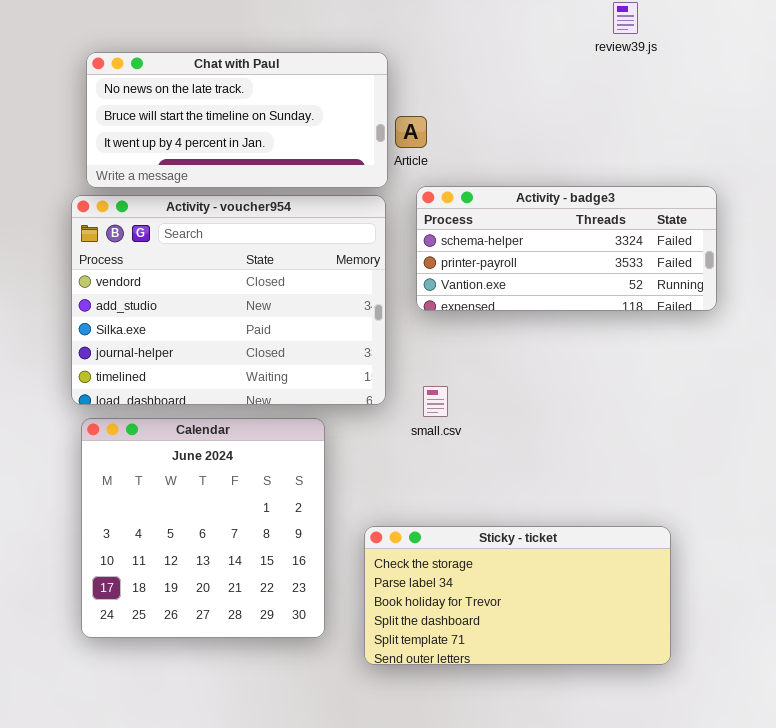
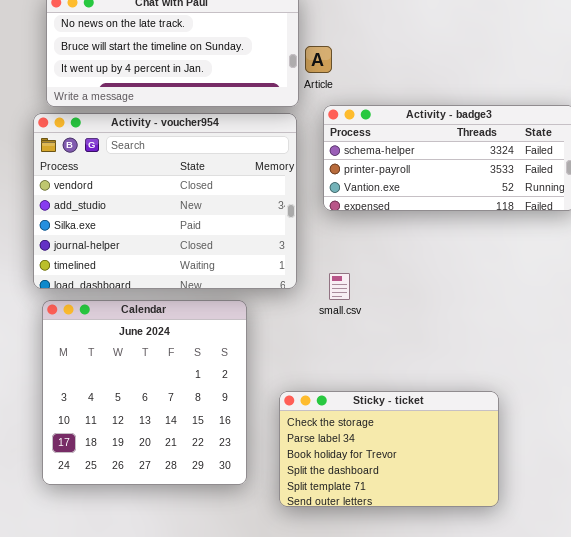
Sticky - ticket: [364,526,671,665] -> [279,391,499,507], resized

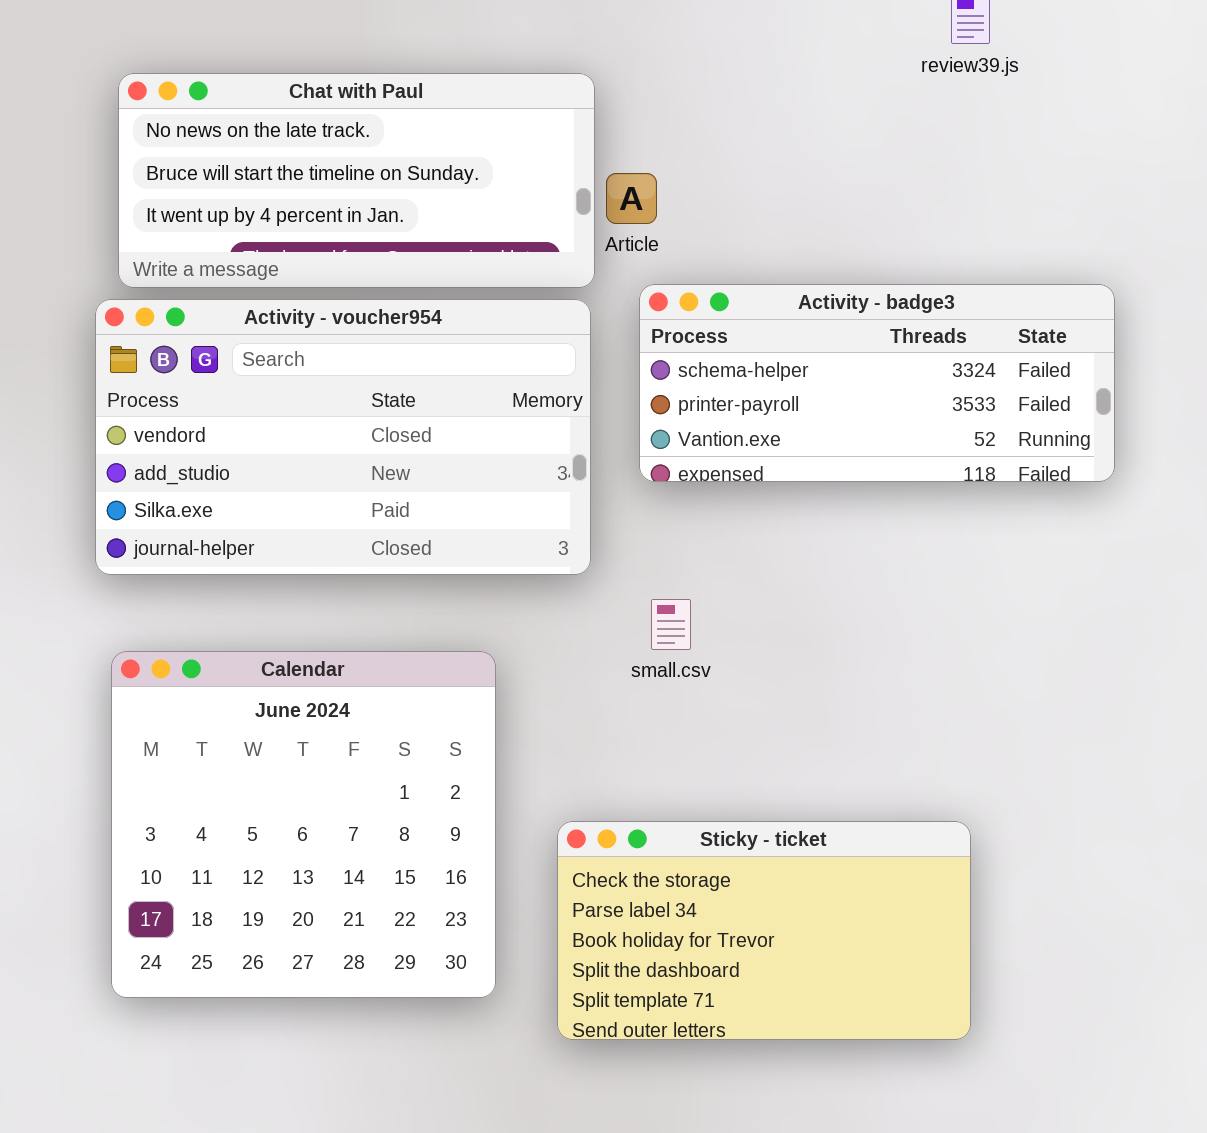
Activity - voucher954: [33,113,297,289] -> [95,299,591,575], resized

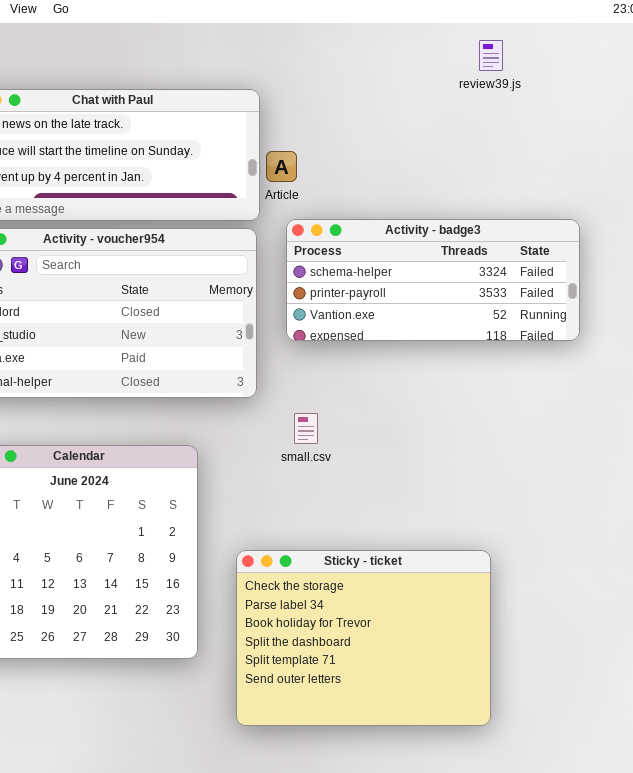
Sticky - ticket: [557,821,971,1040] -> [236,550,491,726], resized

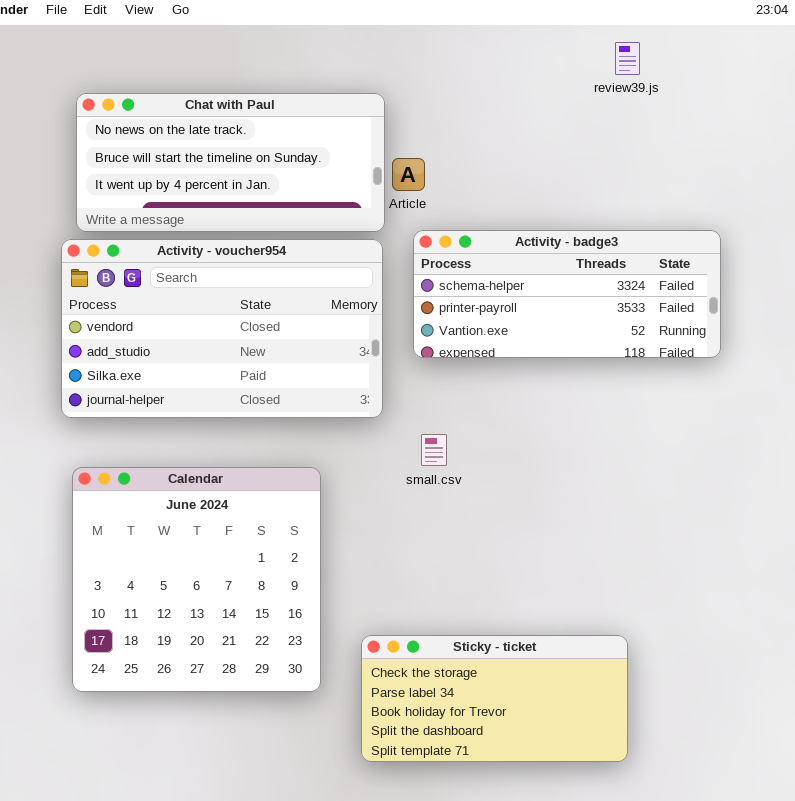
Sticky - ticket: [236,550,491,726] -> [361,635,628,762], resized

